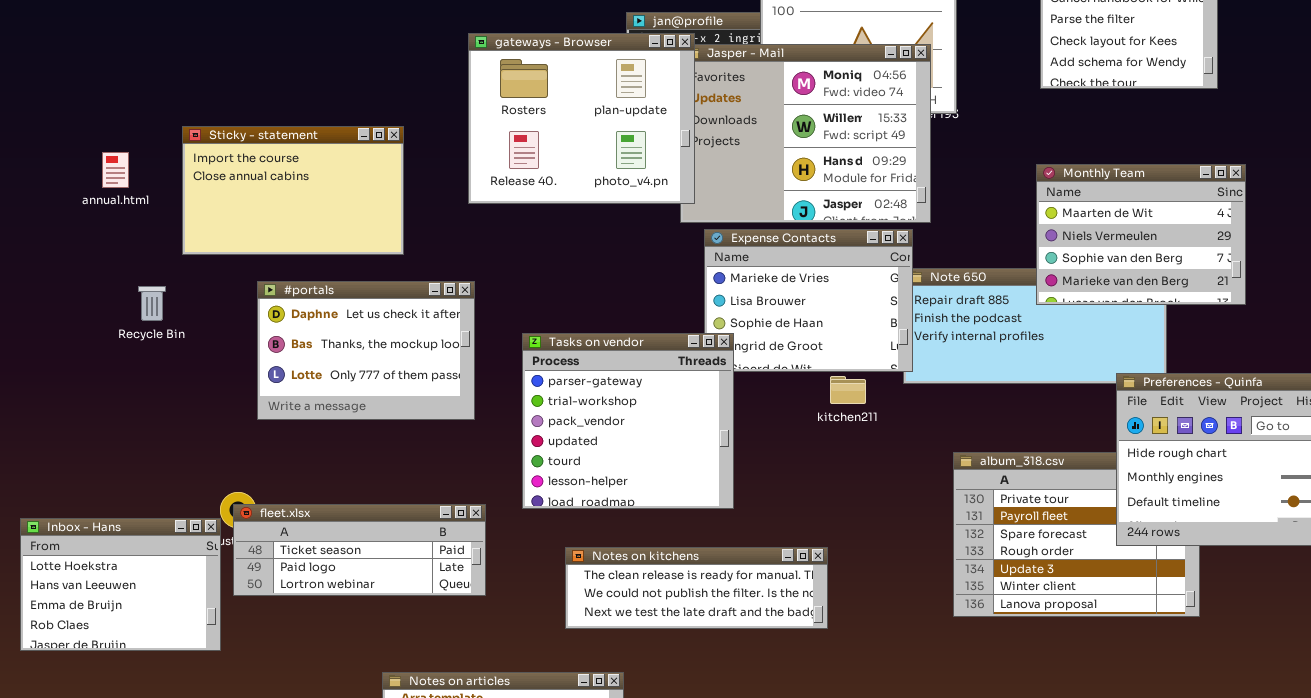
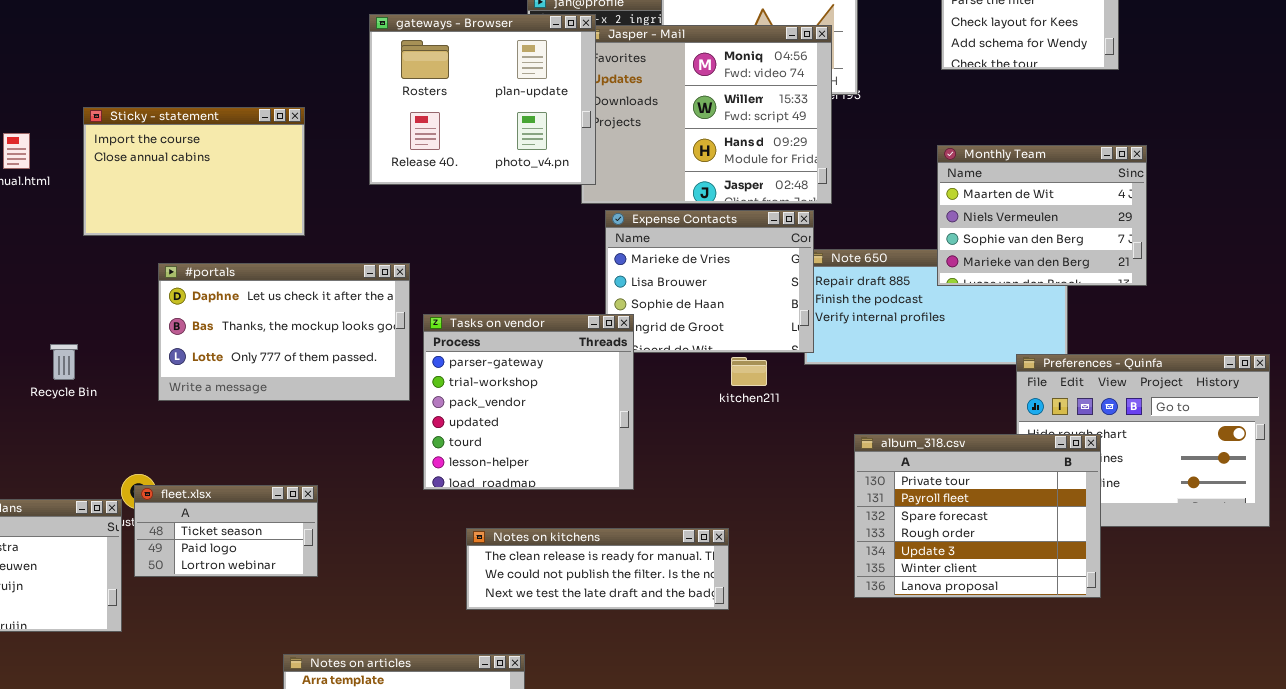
#portals: [257,281,475,420] -> [158,263,410,401], resized
Recycle Bin: [138,286,166,321] -> [50,344,78,380], moved
album_318.csv: [953,452,1200,617] -> [854,434,1101,598], raised
fleet.xlsx: [233,504,486,596] -> [134,485,318,577], resized

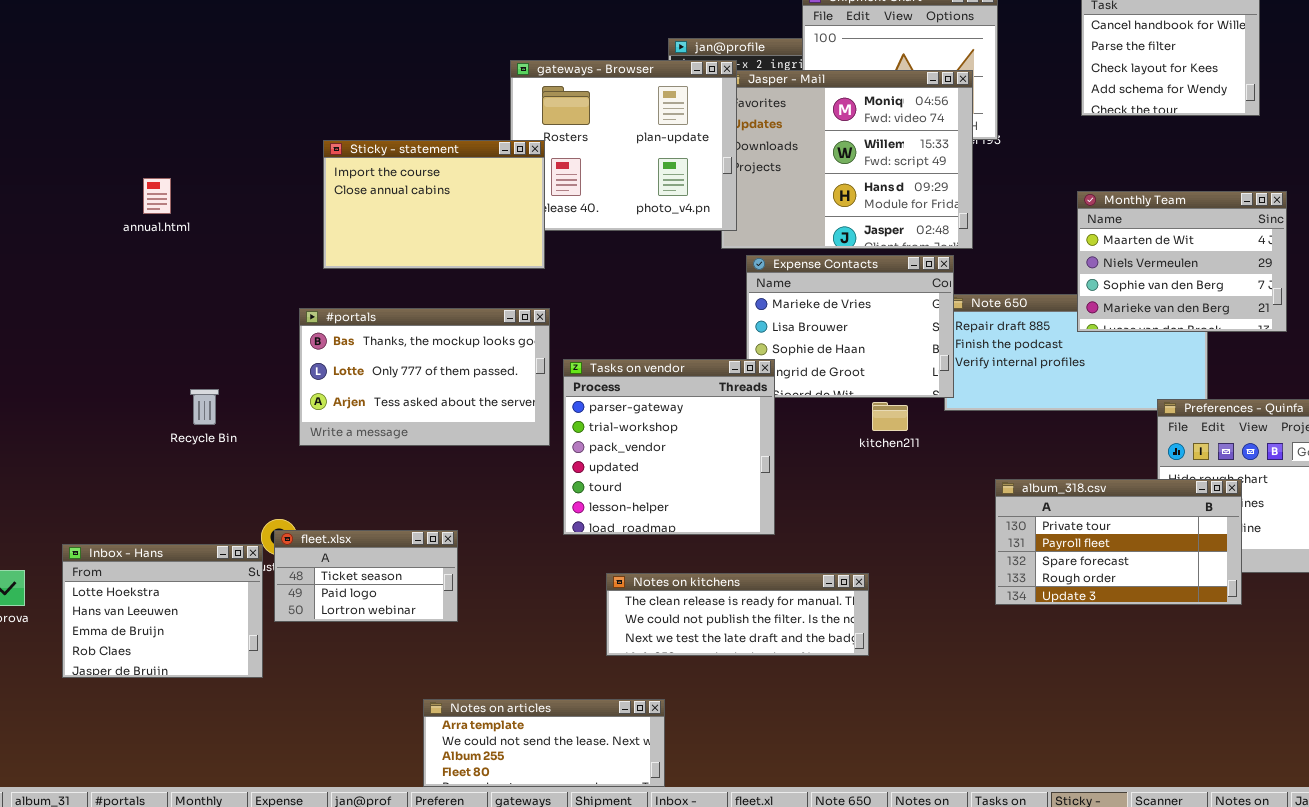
Sticky - statement: [83,107,305,236] -> [323,140,545,269], moved
#portals: [158,263,410,401] -> [299,308,550,446], scrolled down 1 row
album_318.csv: [854,434,1101,598] -> [995,479,1242,605], resized

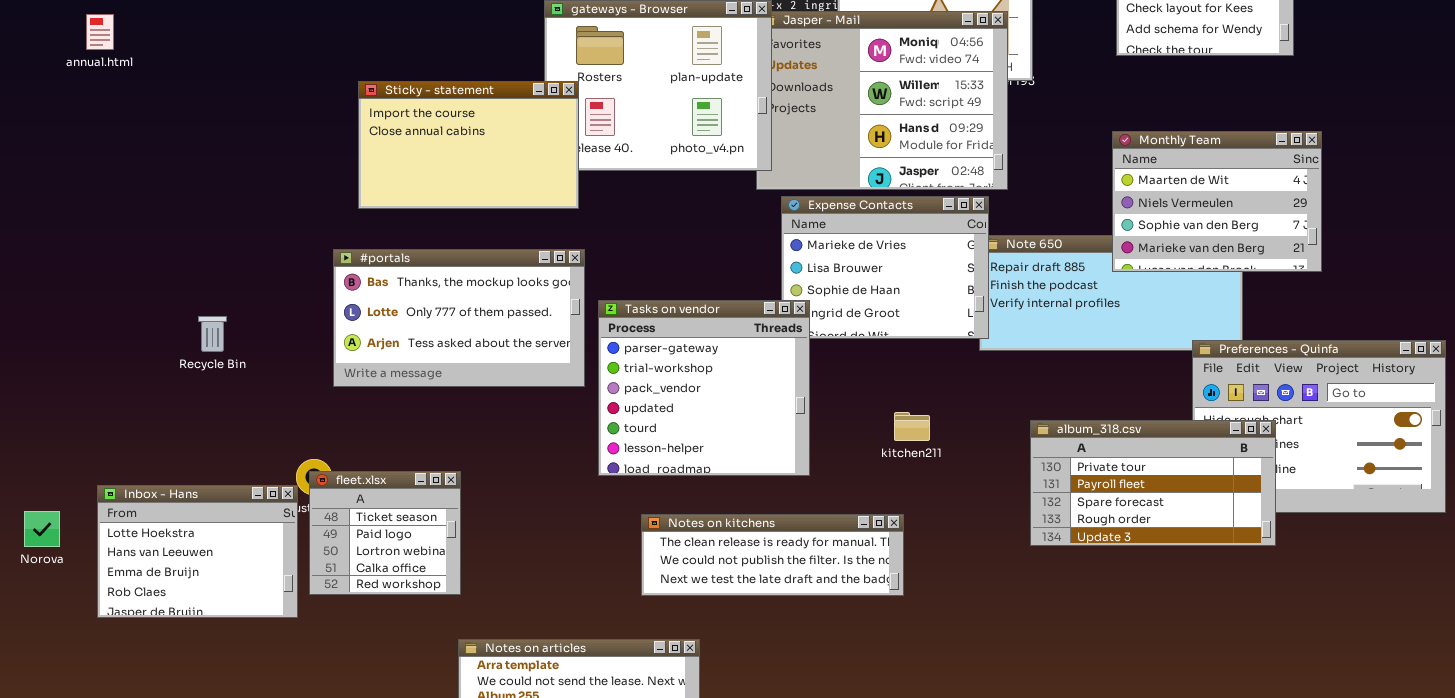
annual.html: [143,178,171,214] -> [86,14,114,50], moved
Recycle Bin: [190,389,219,425] -> [198,316,227,352], moved
kitchen211: [872,402,908,431] -> [894,412,930,441], moved
fleet.xlsx: [274,530,458,622] -> [309,471,461,595], resized

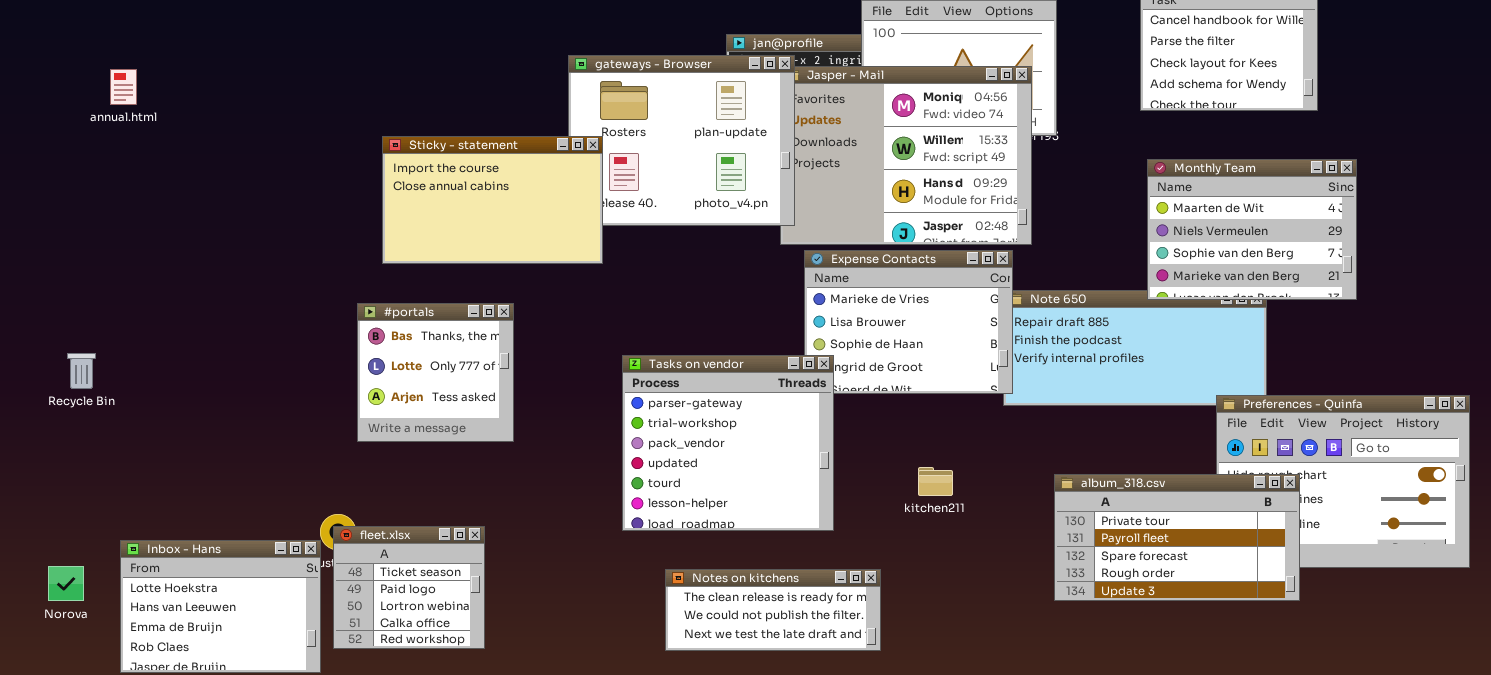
Monthly Team: [1112,131,1322,272] -> [1147,159,1357,300], moved
#portals: [333,249,585,387] -> [357,303,514,442], resized
Recycle Bin: [198,316,227,352] -> [67,353,96,389], moved
Notes on kitchens: [641,514,904,596] -> [665,569,881,651], resized

